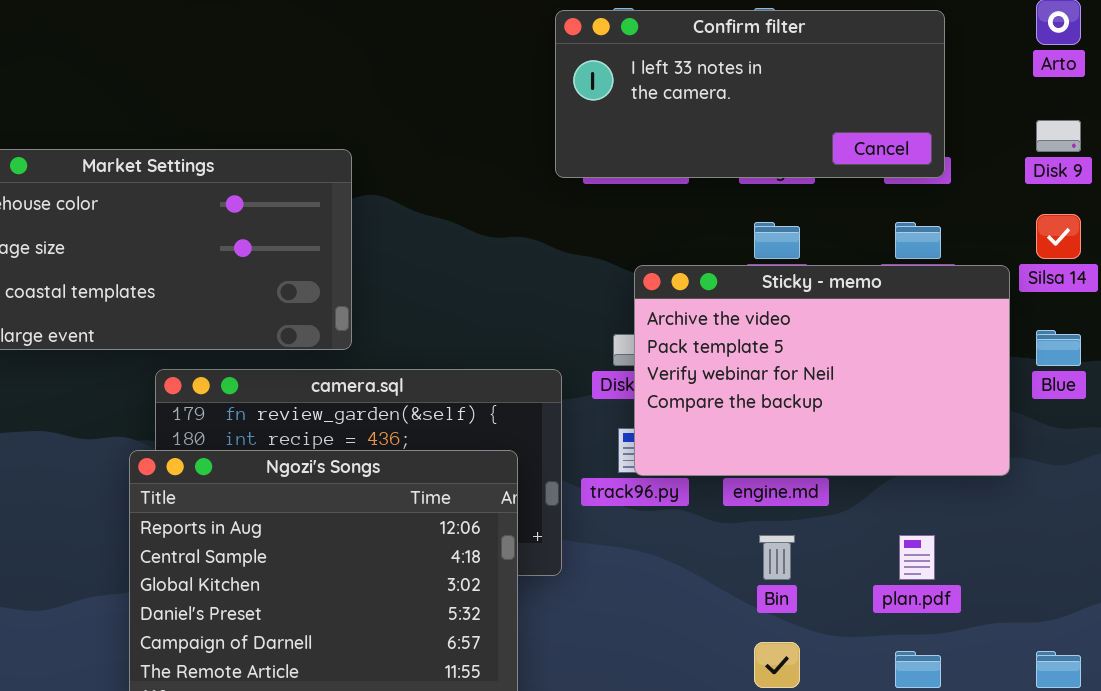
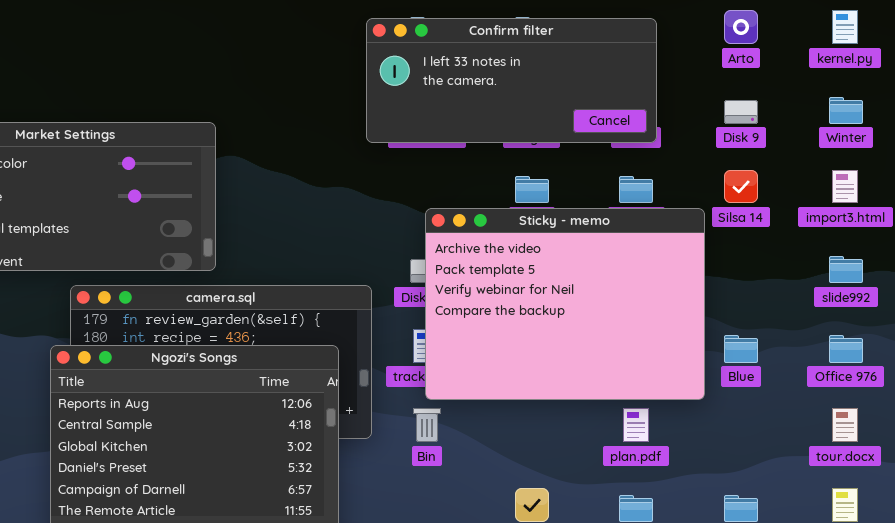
Sticky - memo: [634,265,1010,476] -> [425,208,705,400], resized
Blue: [1036,330,1081,366] -> [724,335,758,363], moved
Bin: [759,535,795,580] -> [413,408,441,442], moved

